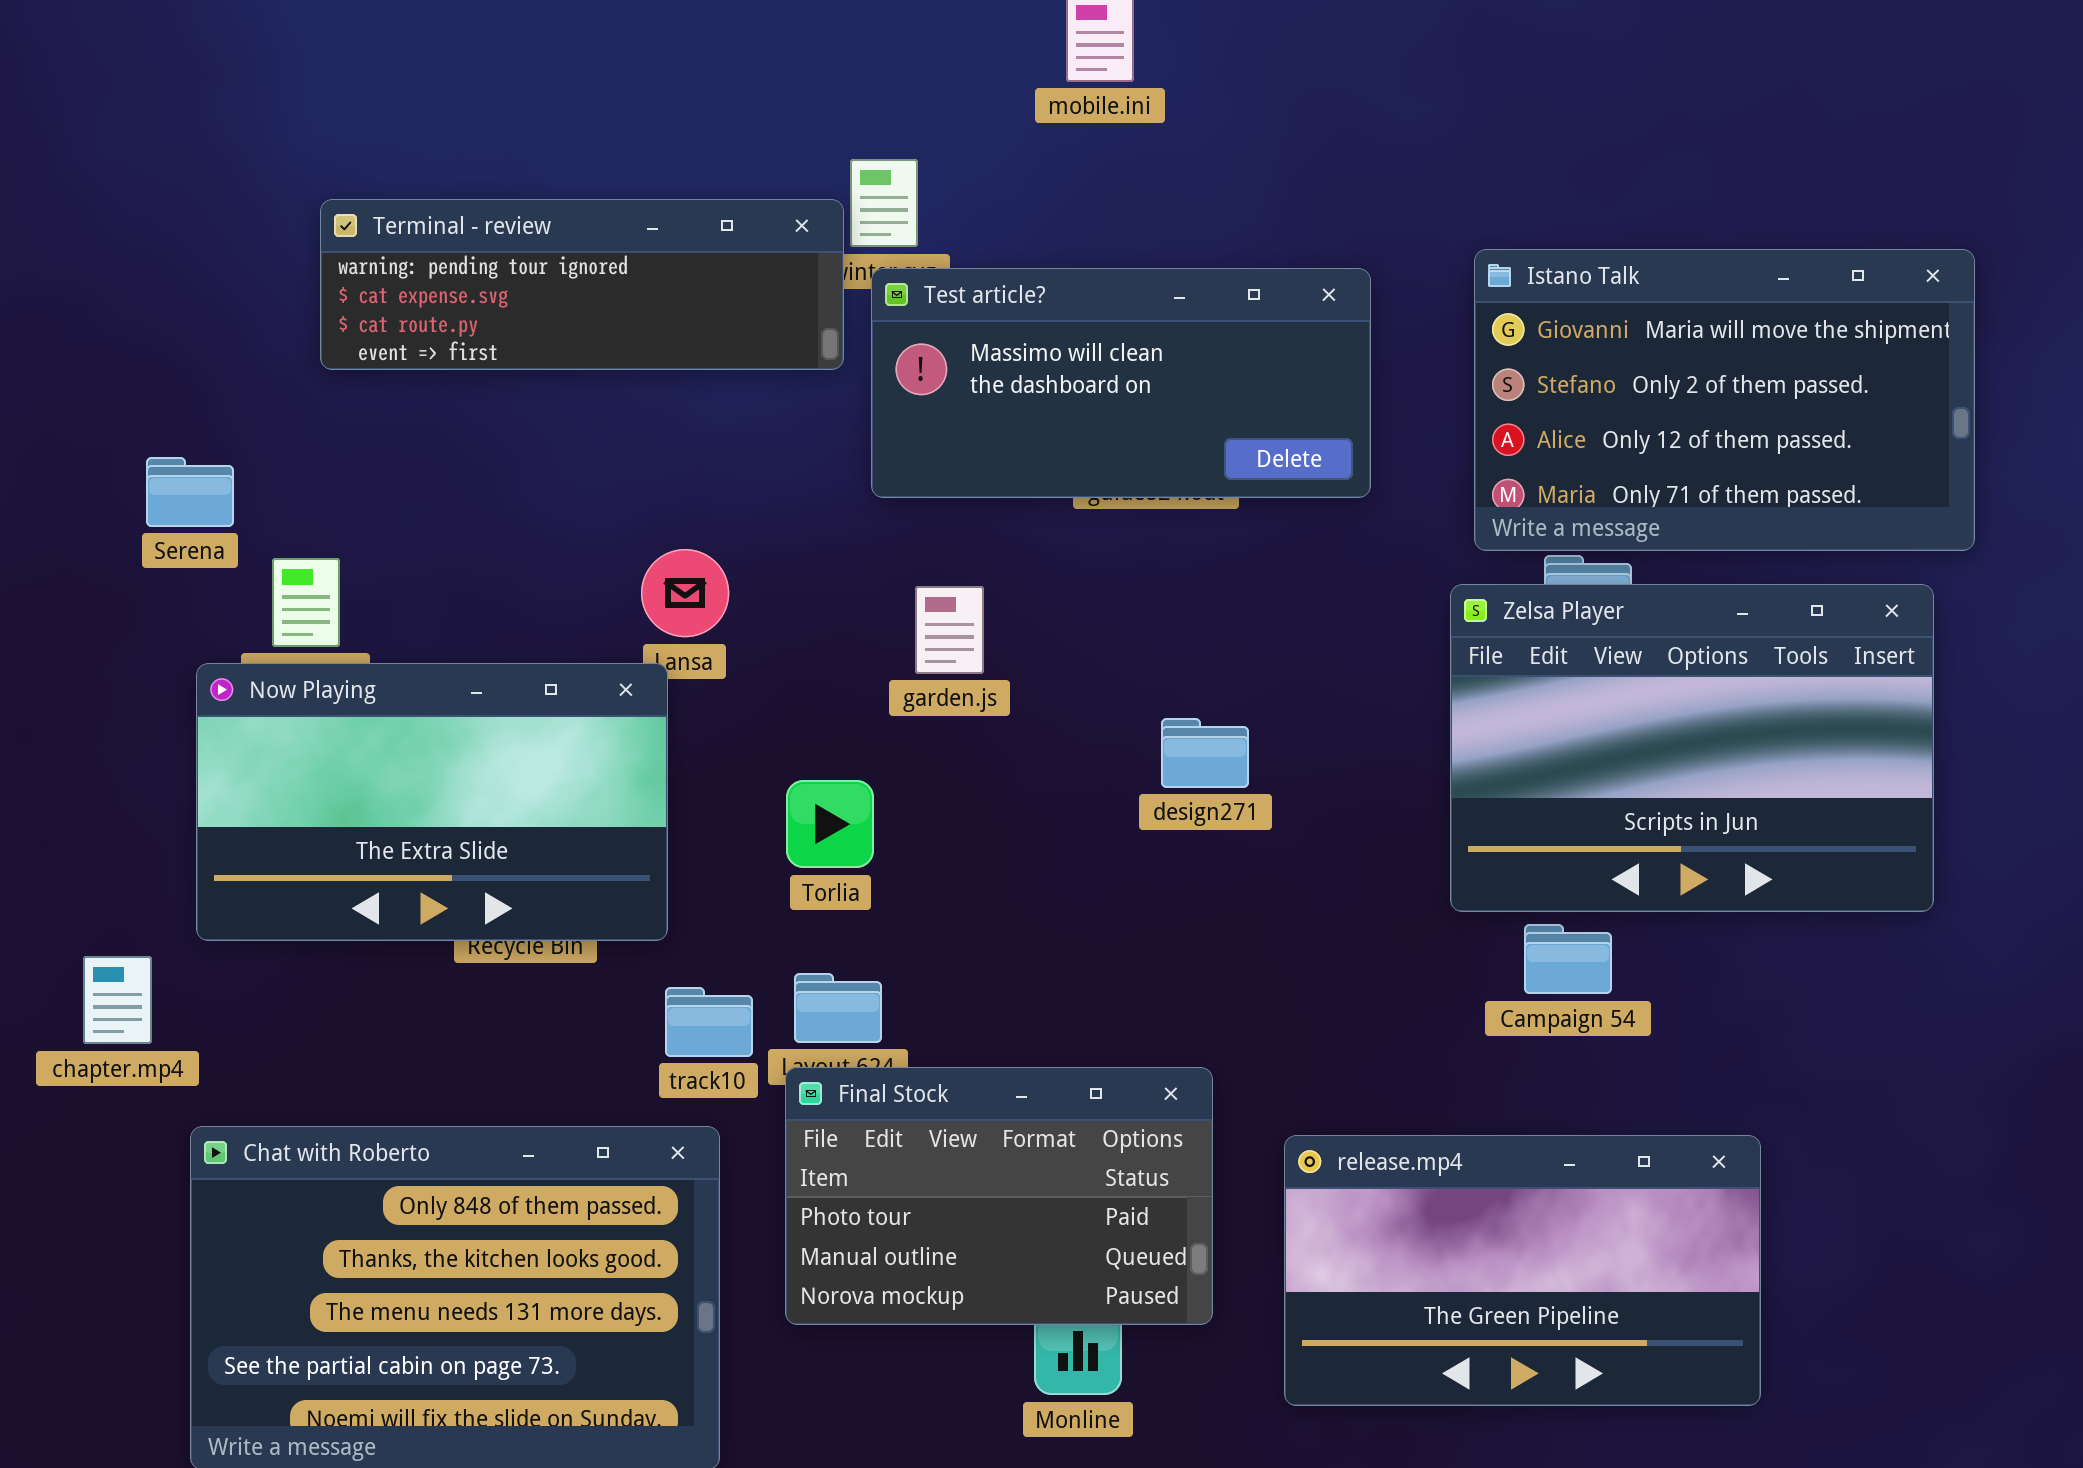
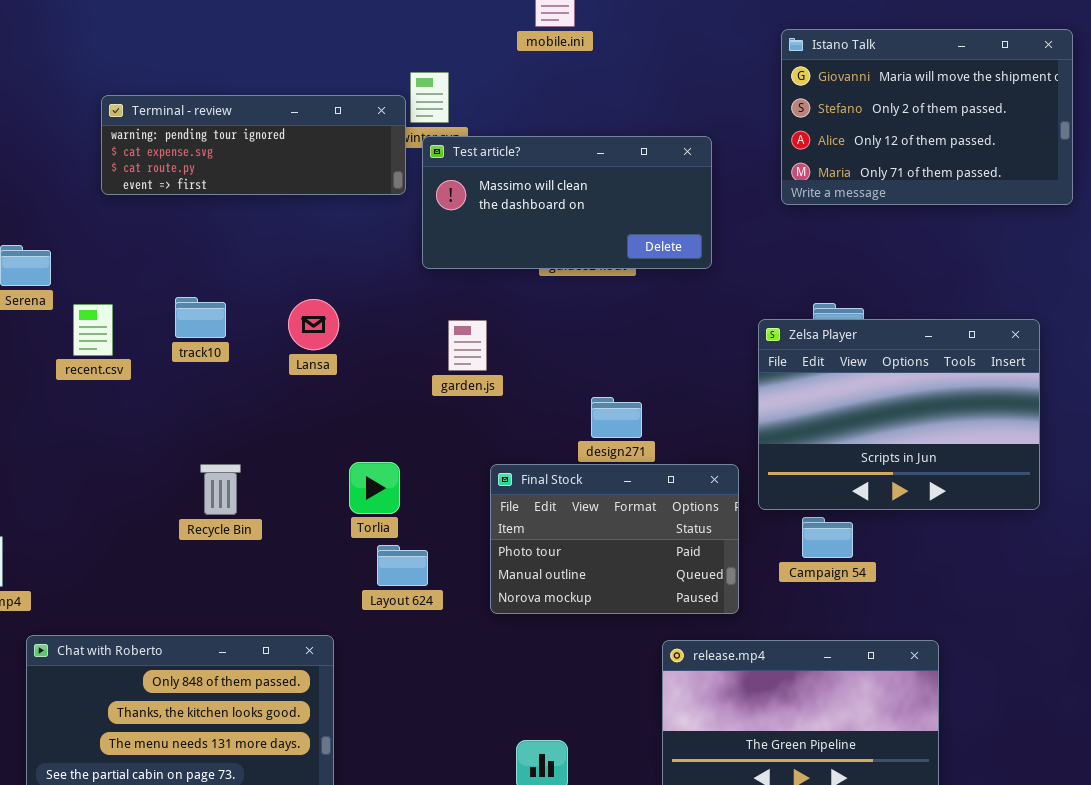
Istano Talk: [1474,249,1975,551] -> [781,29,1073,205], moved
Now Playing: [196,663,668,941] -> none, closed
Torlia: [786,780,874,868] -> [349,462,400,514], moved
track10: [665,987,753,1057] -> [175,297,226,338], moved
Final Stock: [785,1067,1213,1325] -> [490,464,739,614], moved

